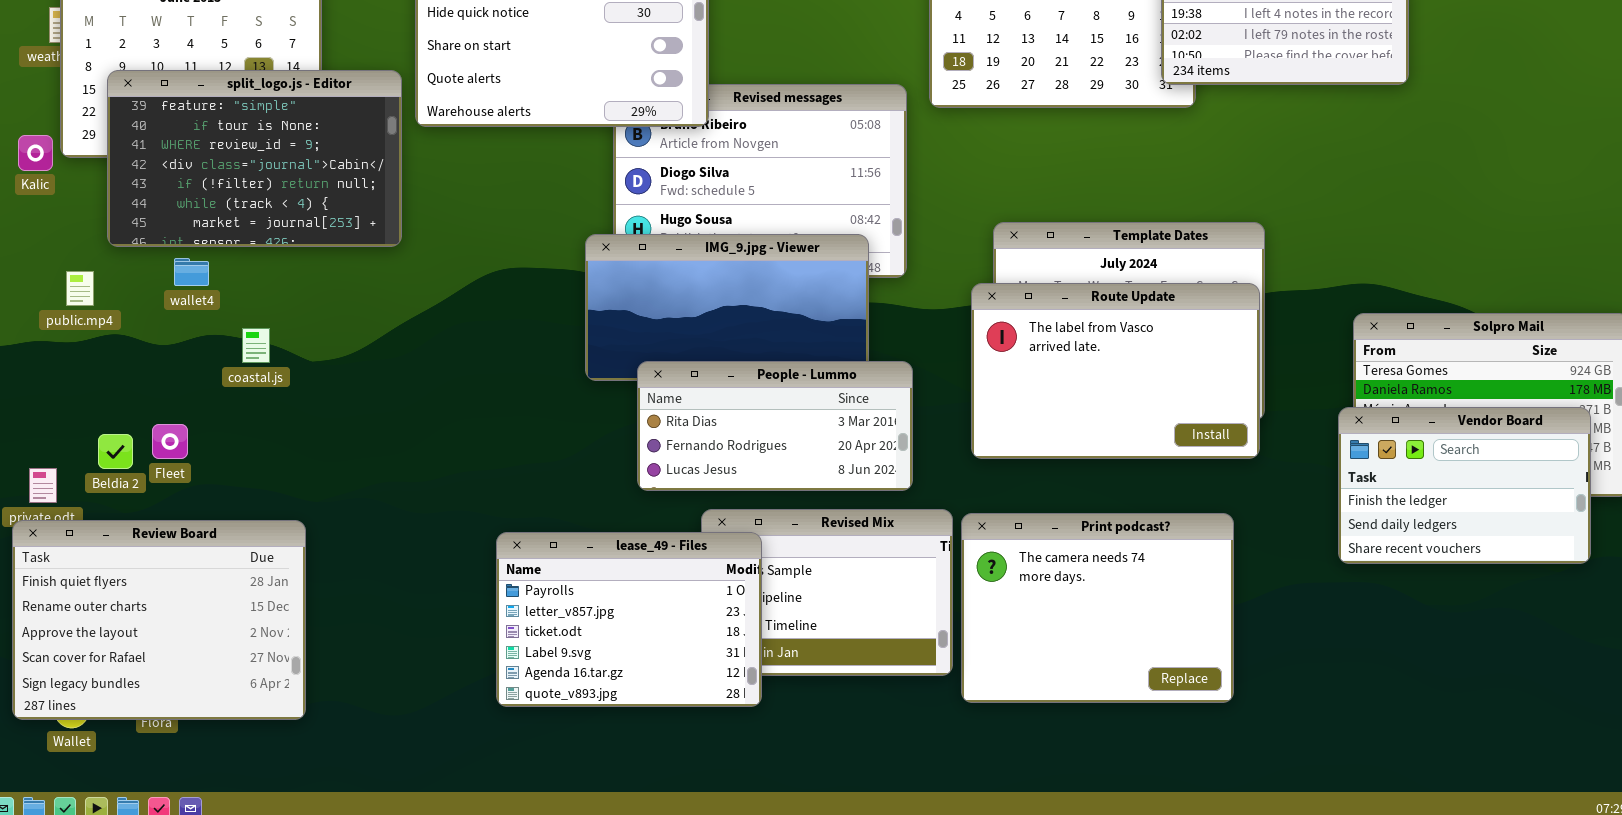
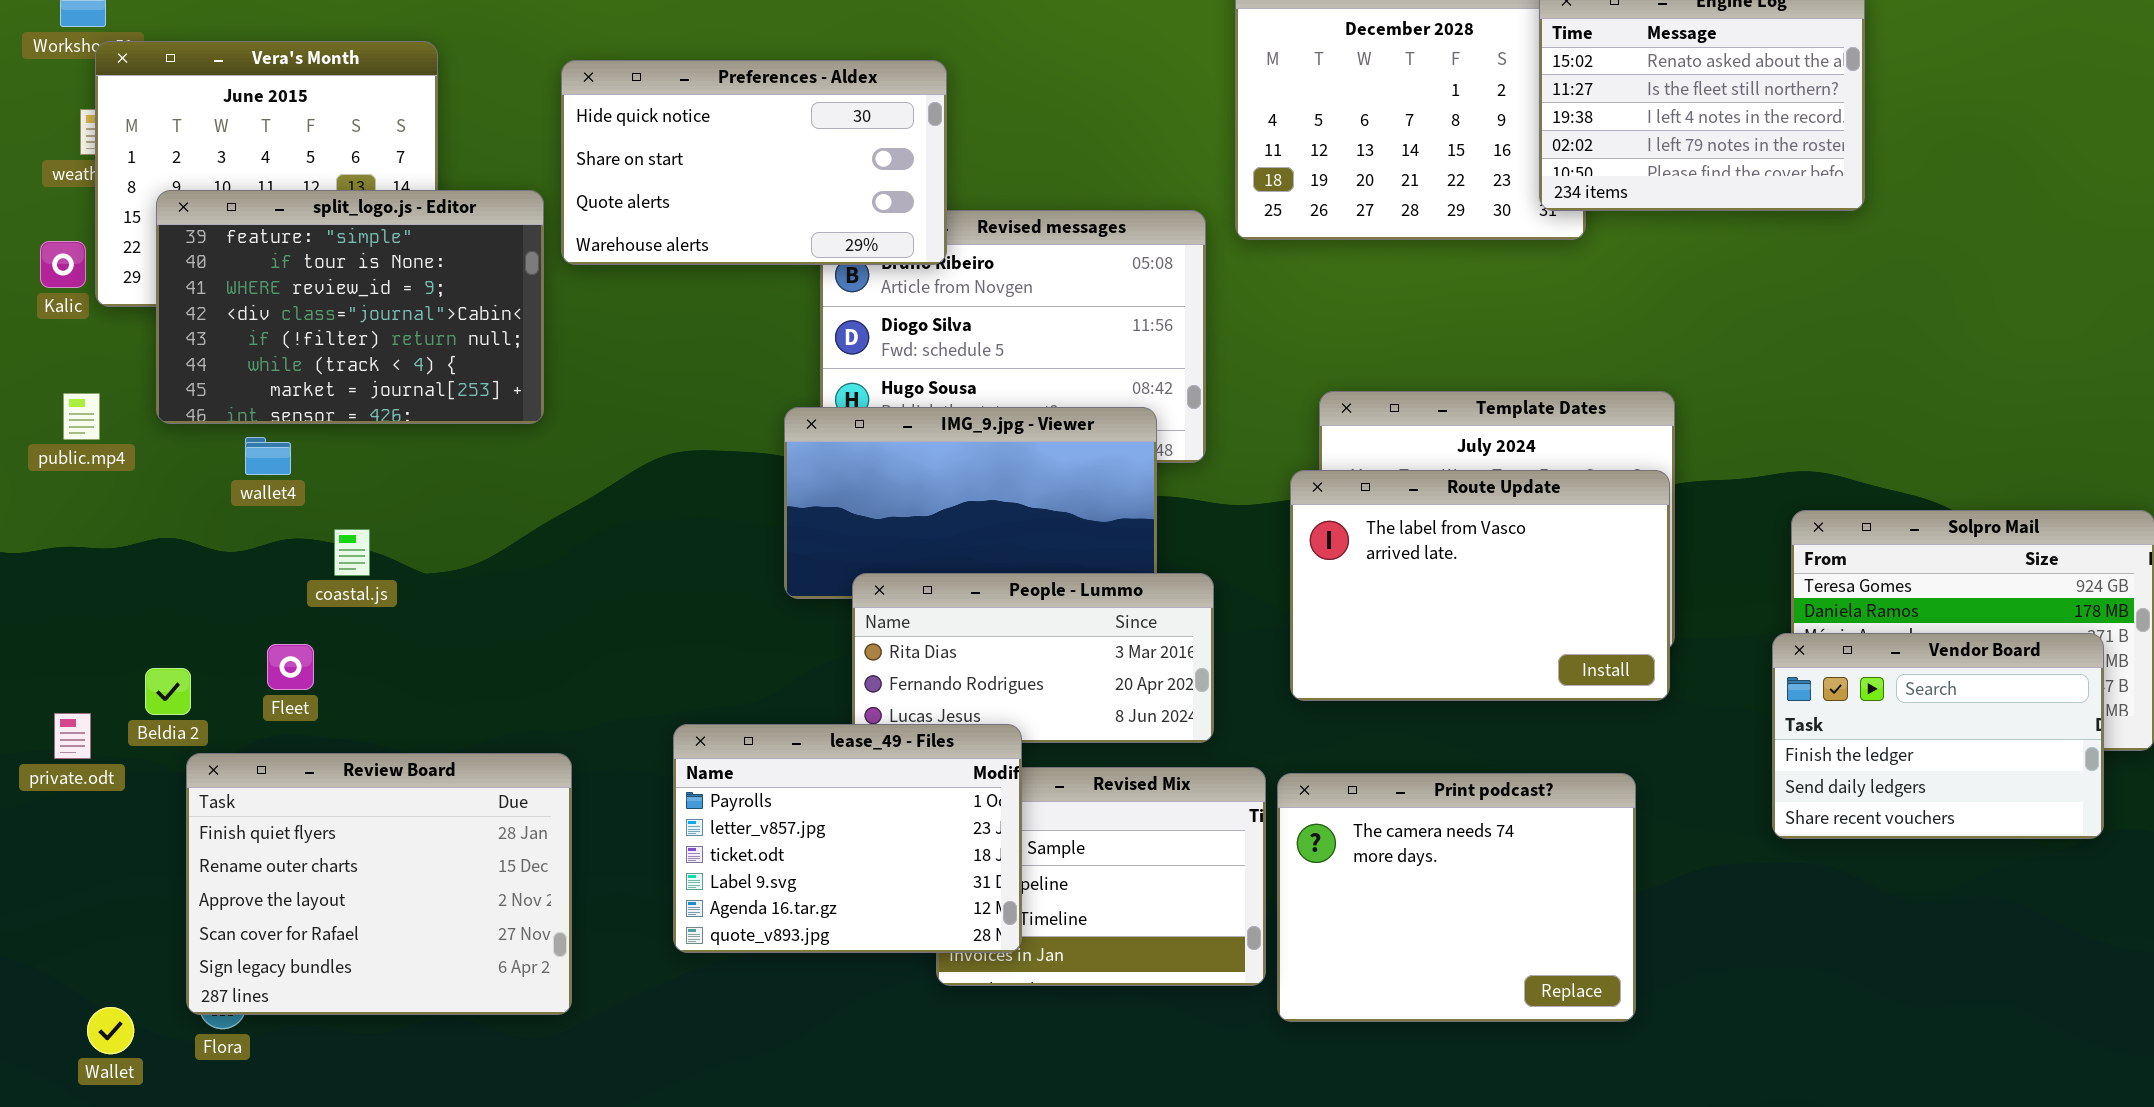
Kalic: [18,135,53,171] -> [40,241,86,288], moved
public.mp4: [66,271,94,306] -> [63,393,100,440], moved
Fleet: [152,424,188,459] -> [267,644,314,690], moved
Review Board: [12,520,306,720] -> [186,753,572,1015], moved
lease_49 - Files: [496,532,762,707] -> [673,724,1022,953], moved

